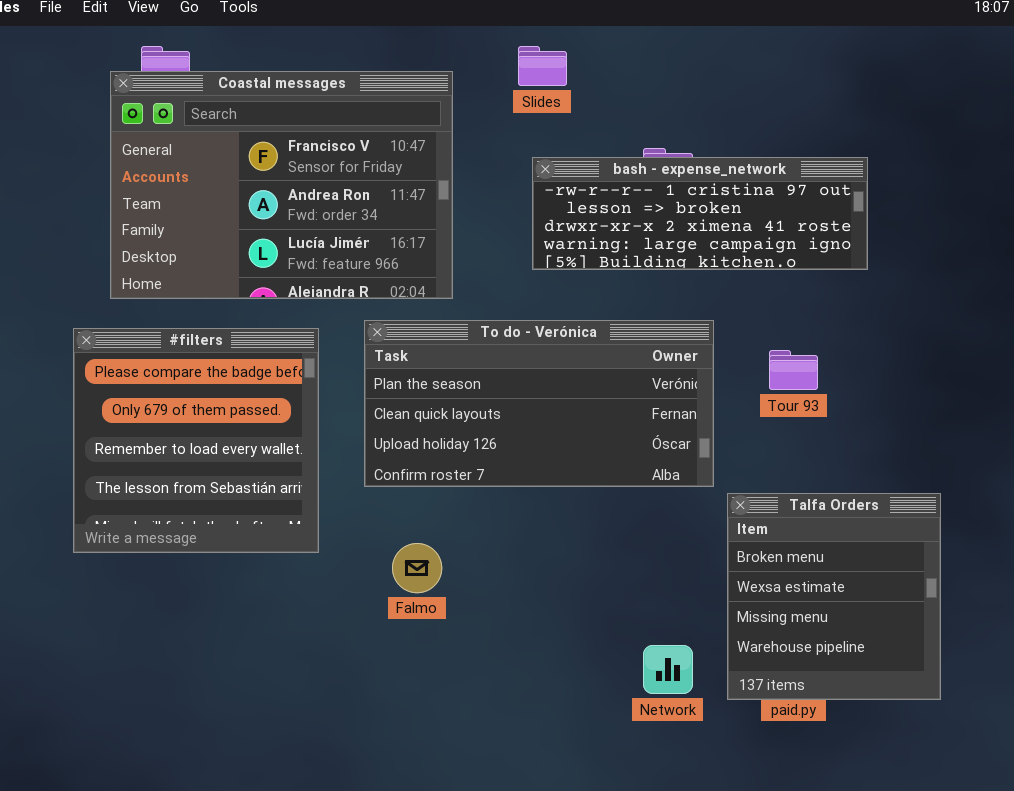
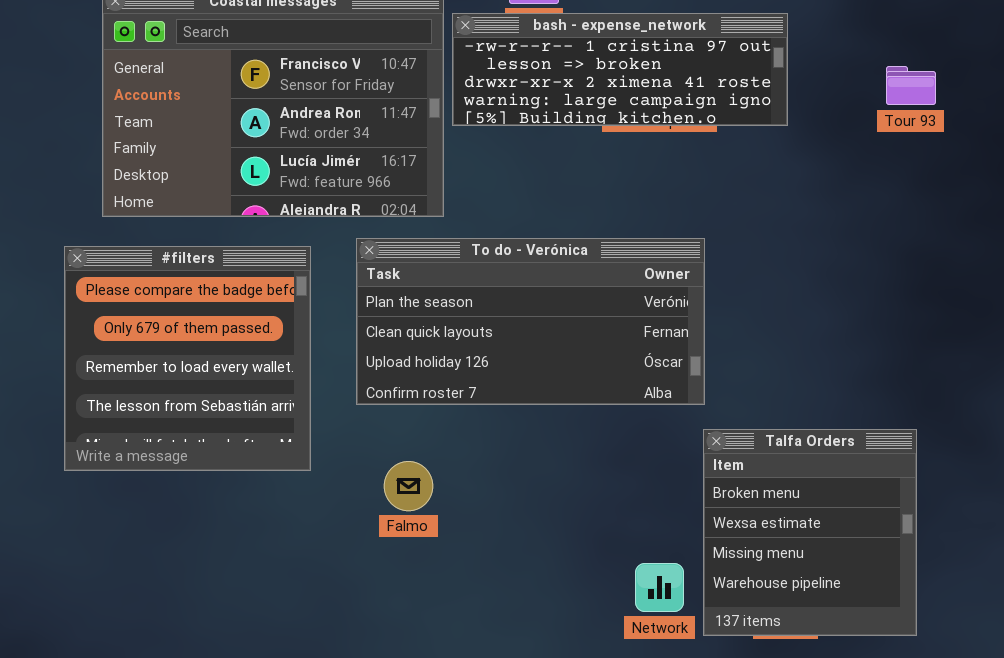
bash - expense_network: [532,157,868,270] -> [452,13,788,126], moved
Tour 93: [769,350,818,390] -> [886,66,936,105], moved
Talfa Orders: [727,493,941,700] -> [703,429,917,636], moved

